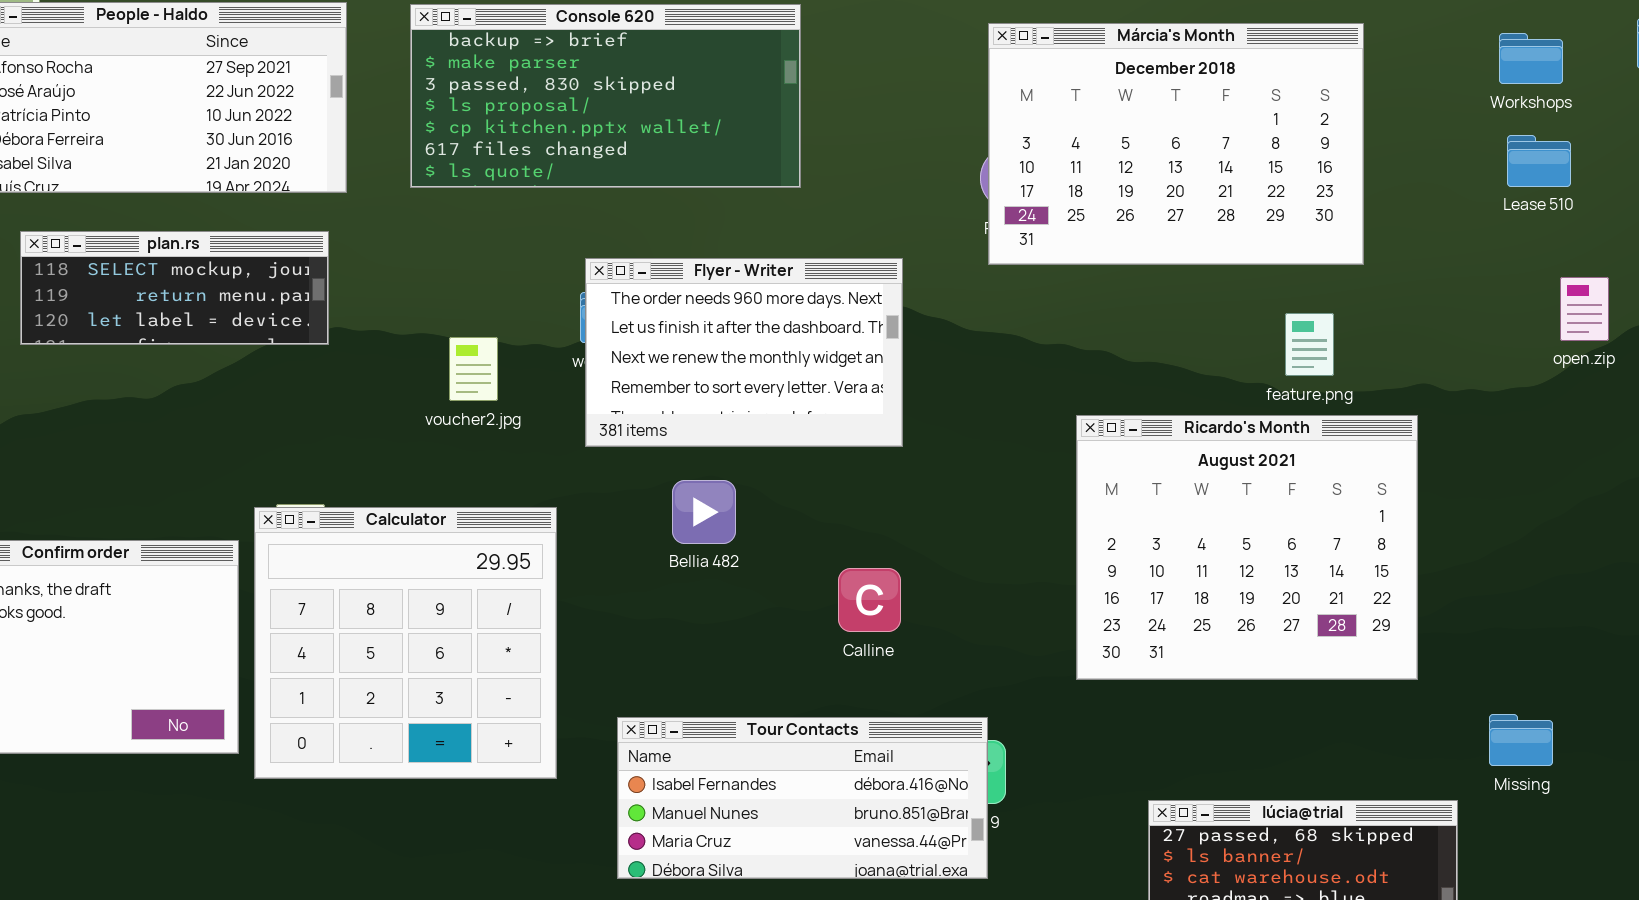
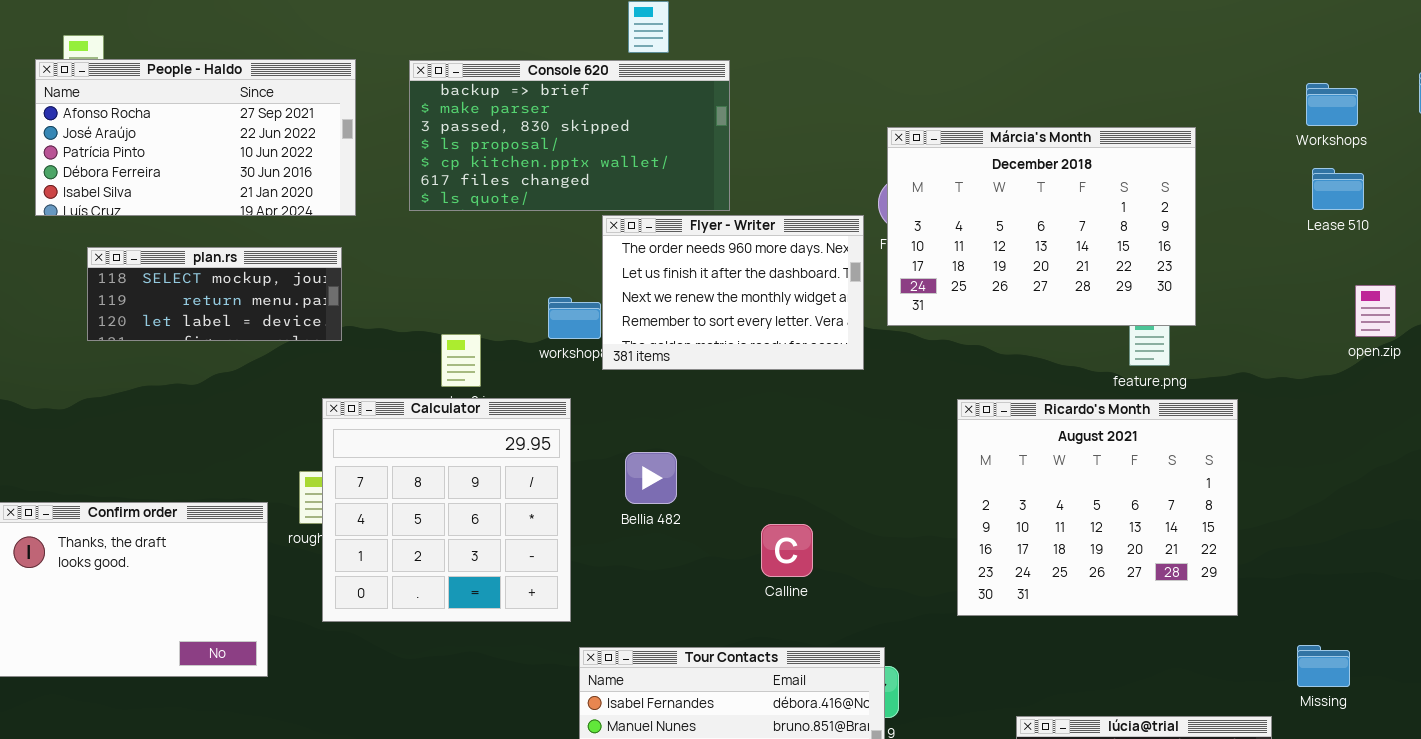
Márcia's Month: [988,23,1364,265] -> [887,127,1196,326], moved
Flyer - Writer: [585,258,903,447] -> [602,215,864,370], moved
Calculator: [254,507,557,779] -> [322,398,571,622], moved

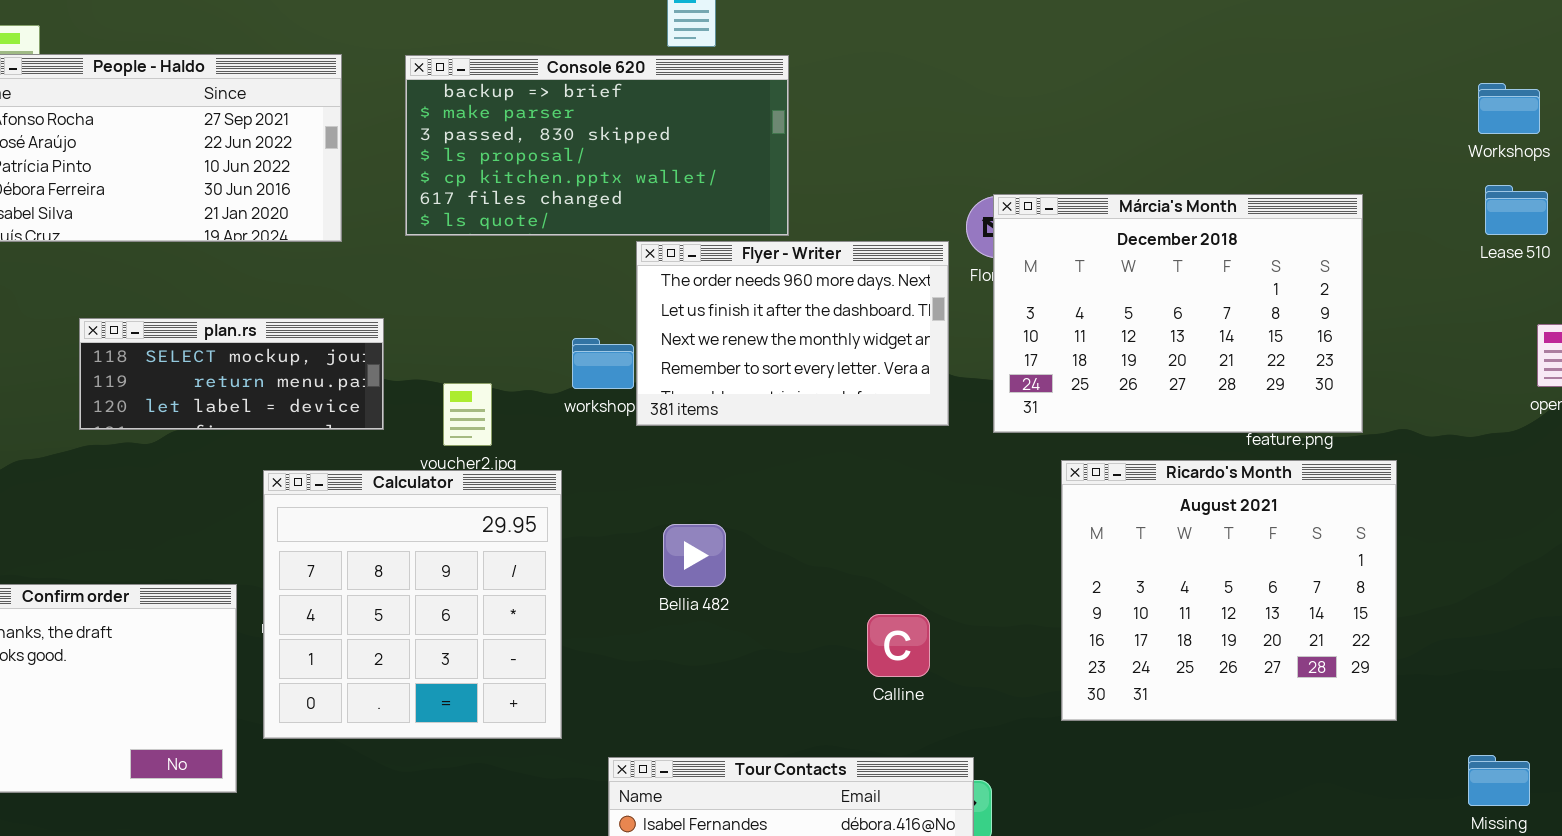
Márcia's Month: [887,127,1196,326] -> [993,194,1363,433], moved
plan.rs: [87,247,342,341] -> [79,318,384,430], moved
Calculator: [322,398,571,622] -> [263,470,562,739], moved
Calline: [761,524,813,577] -> [867,614,930,677], moved

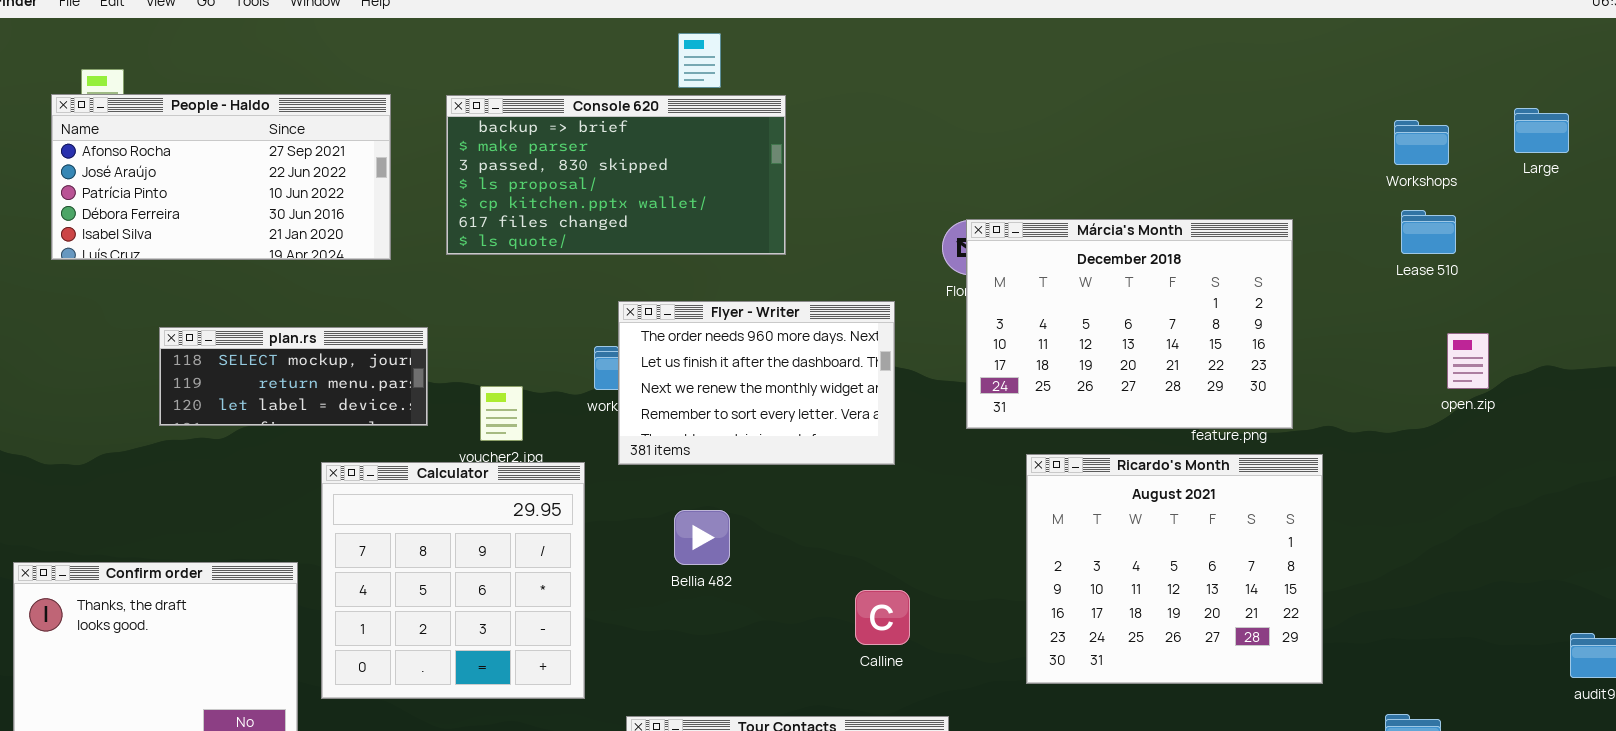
Flyer - Writer: [636,241,949,426] -> [618,301,895,465], moved

